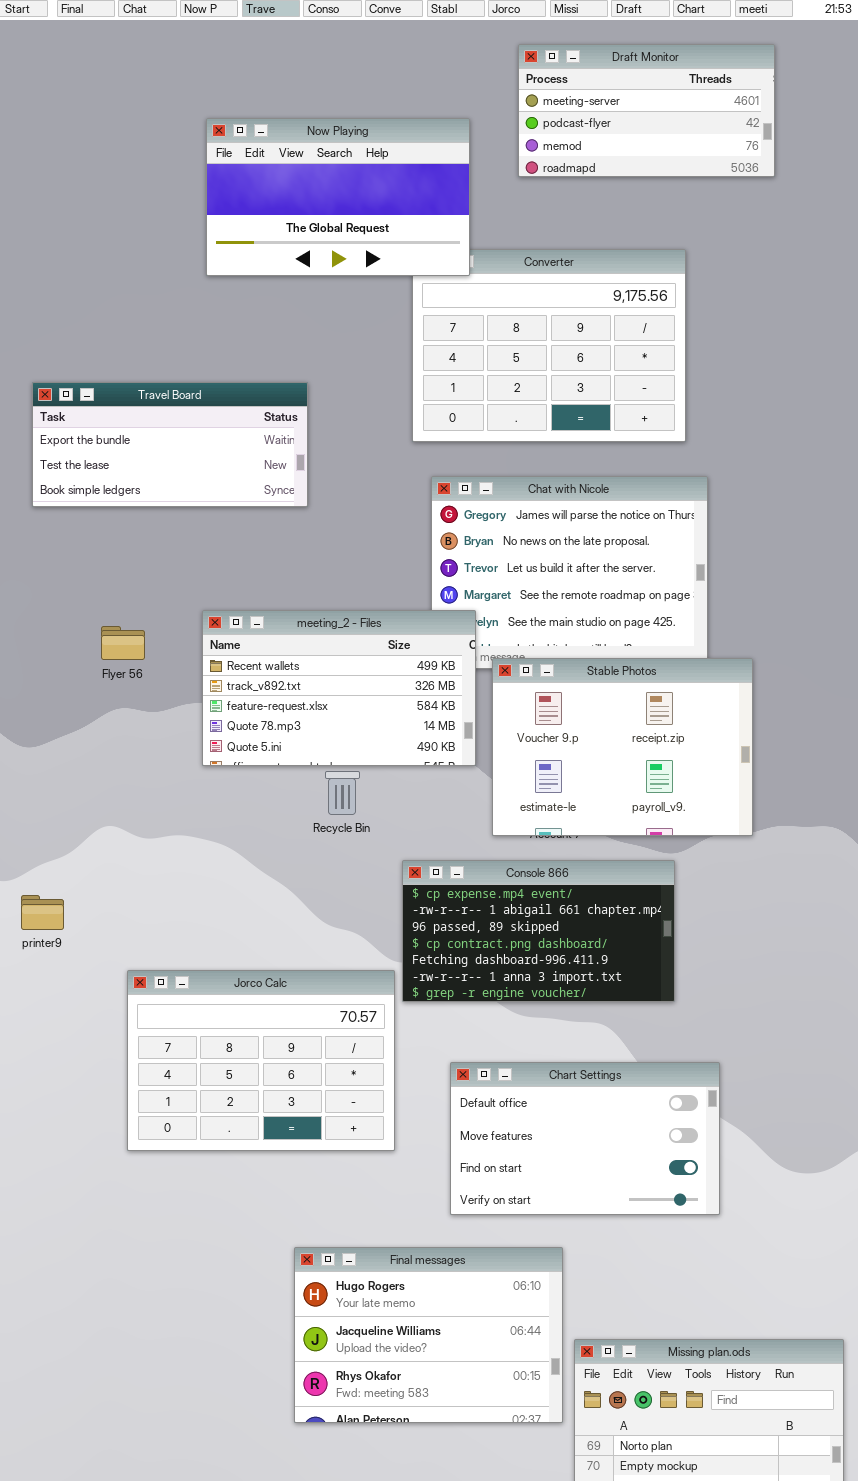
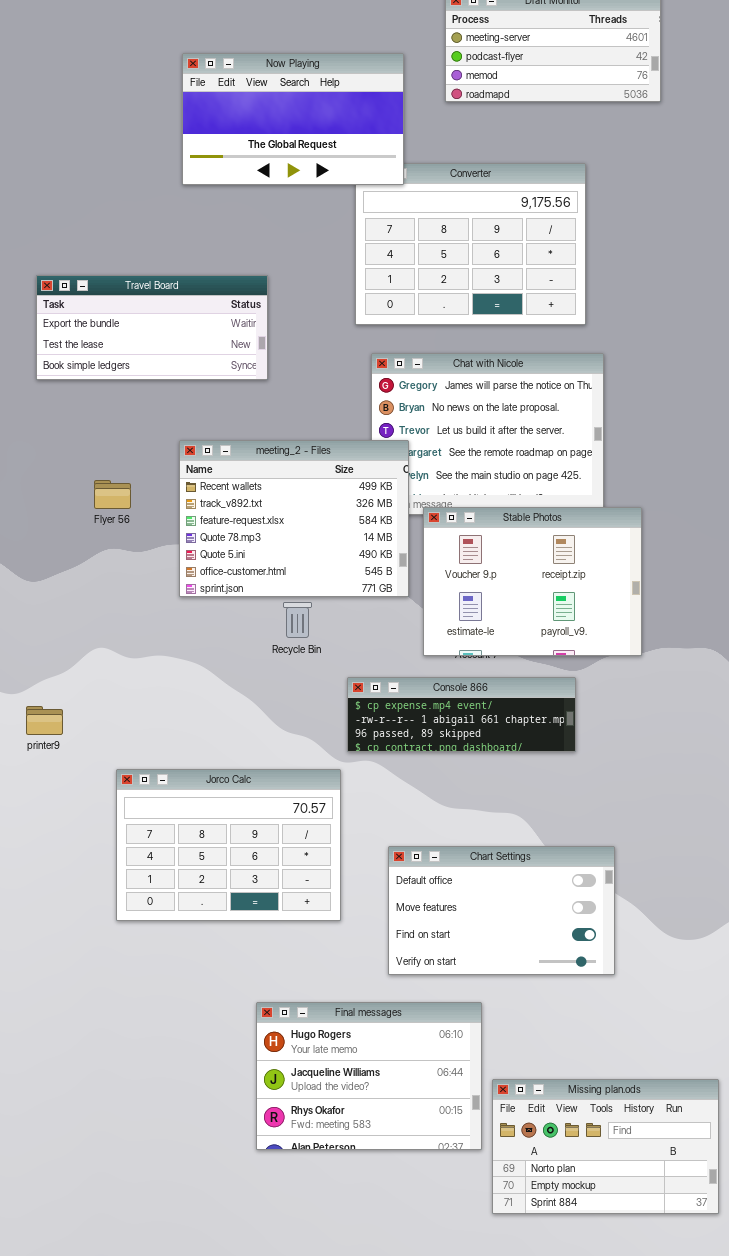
meeting_2 - Files: [202,610,476,766] -> [179,440,409,597], resized
Console 866: [402,860,675,1002] -> [347,677,576,752], resized

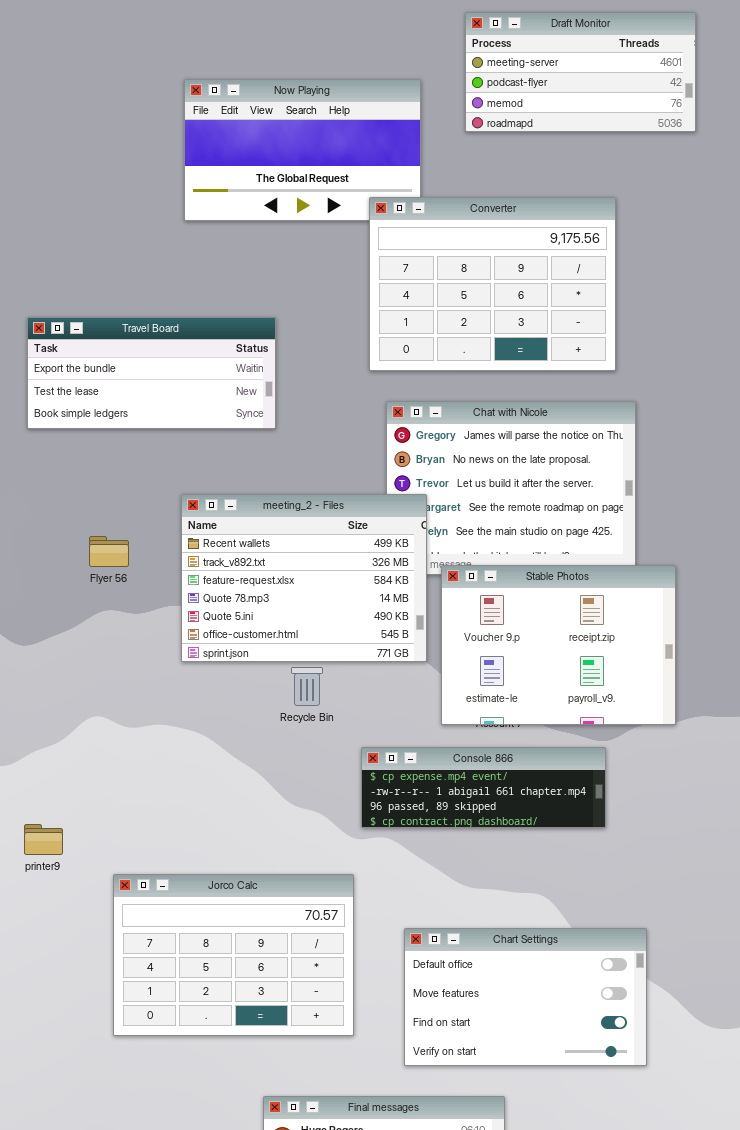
Converter: [355,163,586,325] -> [369,197,616,371], raised
printer9: [26,706,63,735] -> [24,824,63,855], moved
Jorco Calc: [116,769,341,921] -> [113,874,354,1036], moved

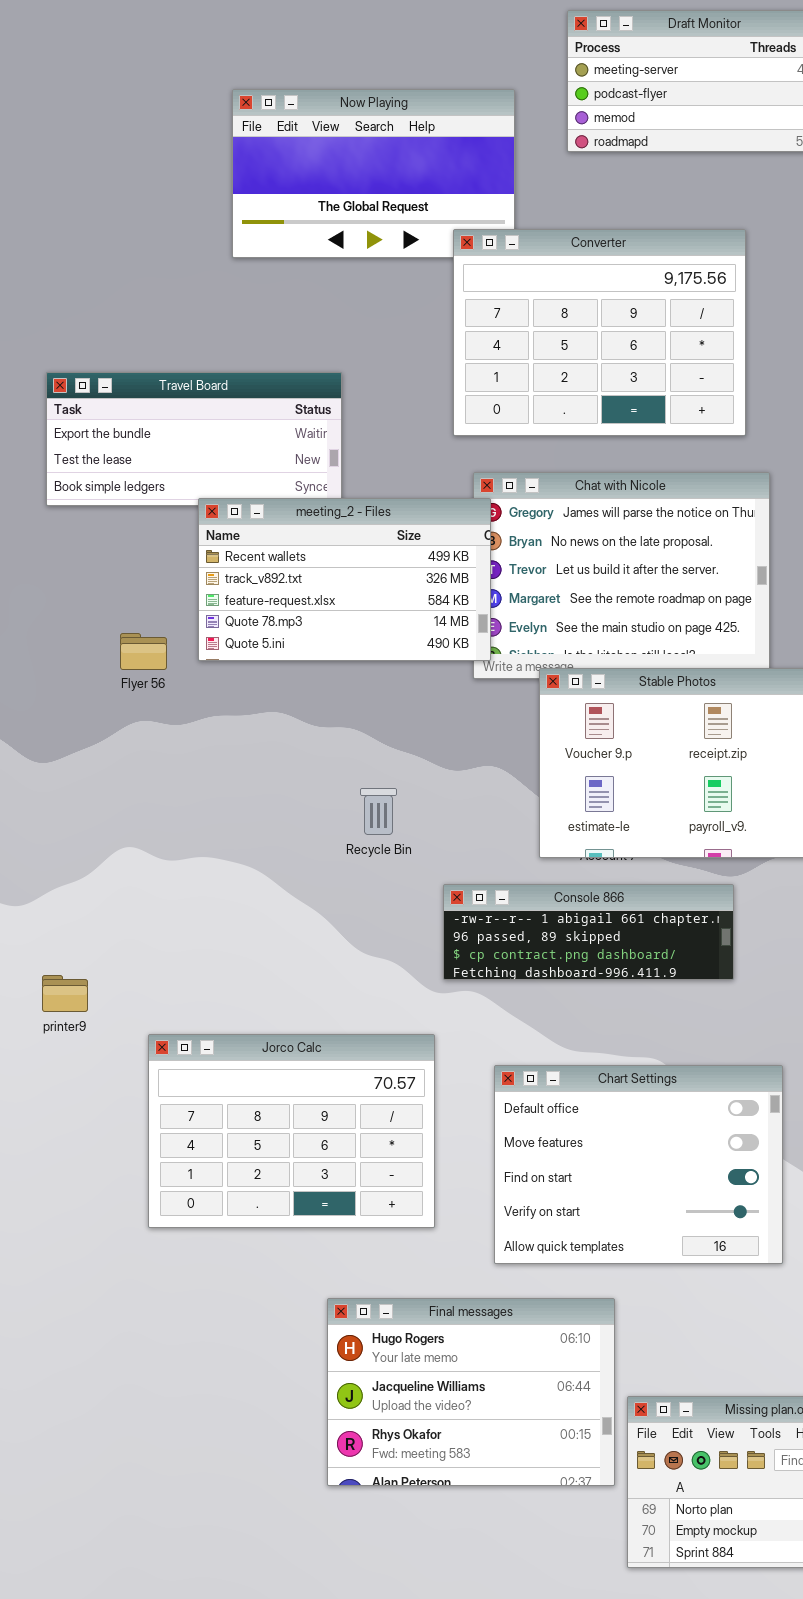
meeting_2 - Files: [181,494,427,662] -> [198,498,491,661], moved, resized
Console 866: [361,747,606,828] -> [443,884,734,980], scrolled down 1 row
Chart Settings: [404,928,647,1066] -> [494,1065,783,1264], resized

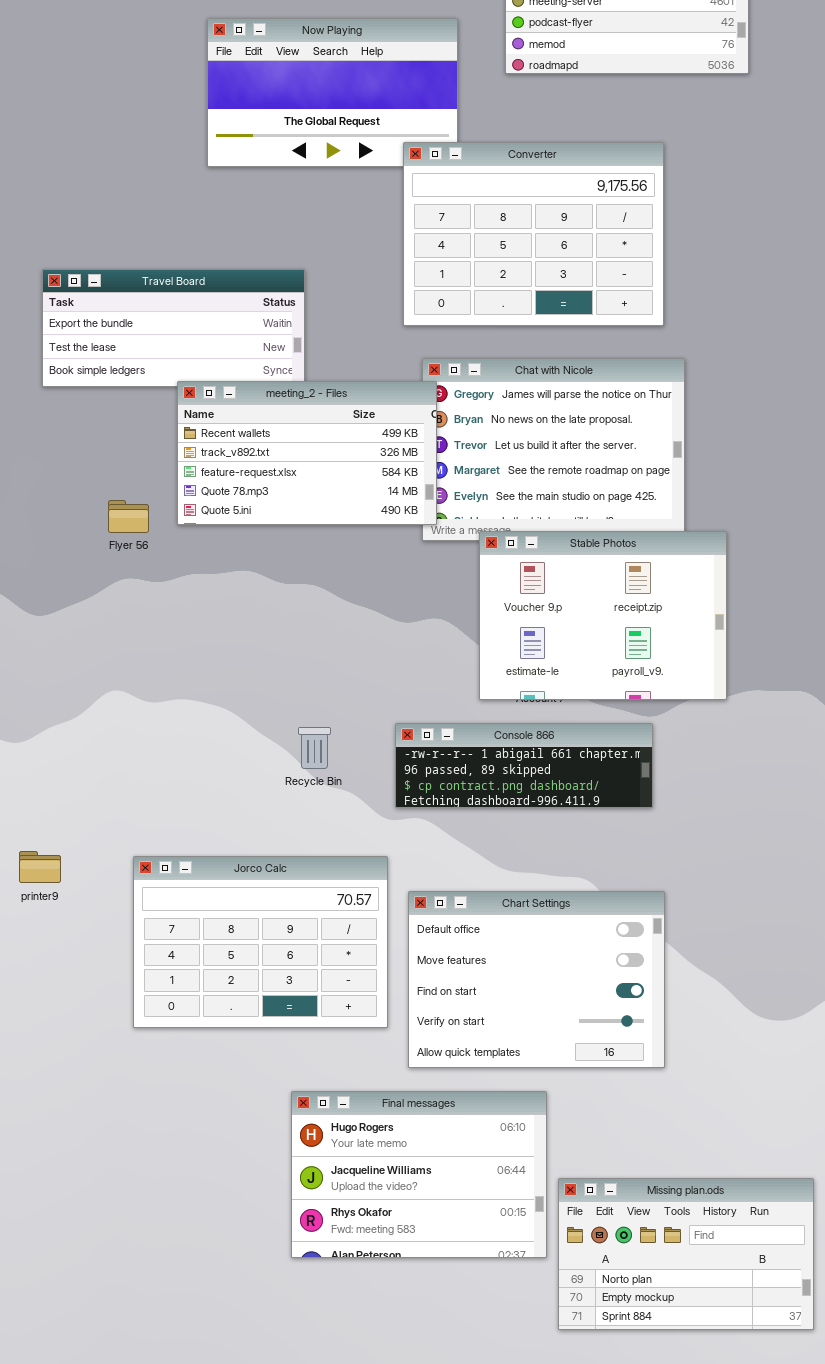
Recycle Bin: [360,788,397,835] -> [298,727,331,769], moved
printer9: [42,975,88,1012] -> [19,851,61,883], moved
Chart Settings: [494,1065,783,1264] -> [408,891,665,1068], moved

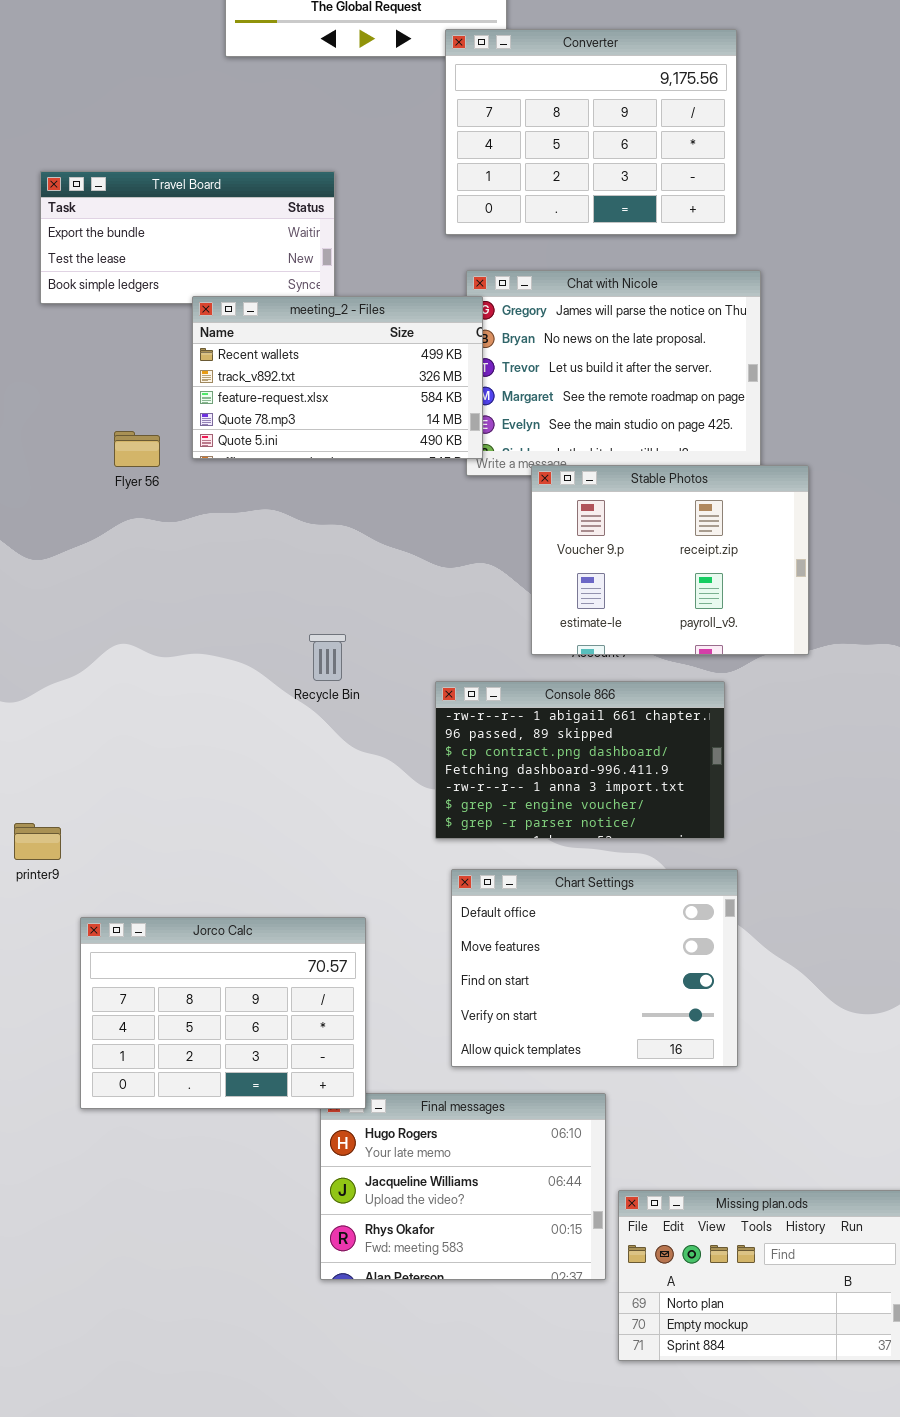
Console 866: [395,723,653,808] -> [435,681,725,839], resized
Recycle Bin: [298,727,331,769] -> [309,634,346,681], moved
Jorco Calc: [133,856,388,1028] -> [80,917,366,1109], moved

